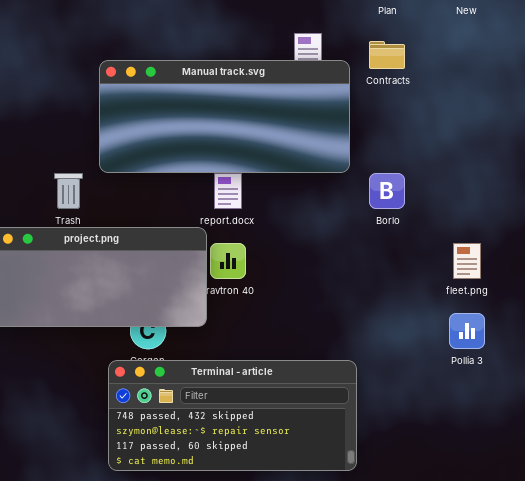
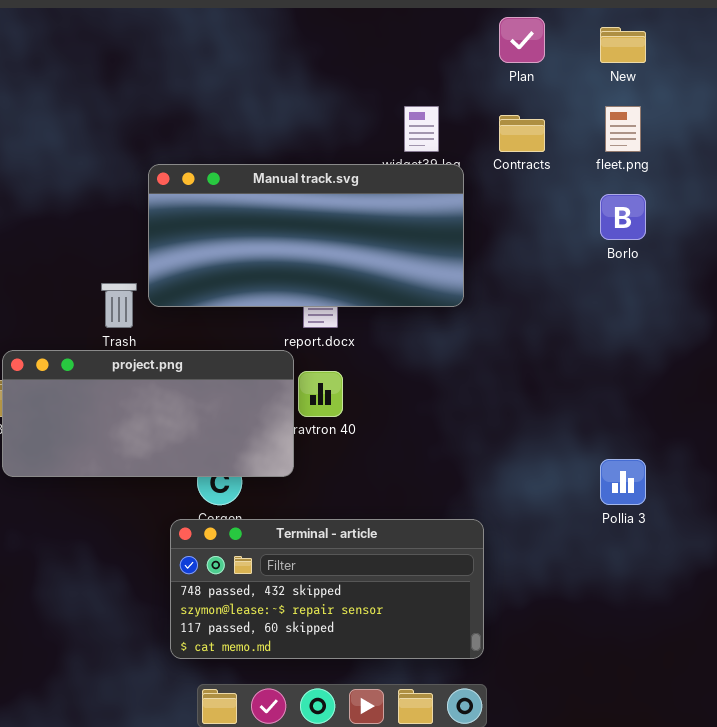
Manual track.svg: [99,60,350,173] -> [148,164,464,307], moved
Borlo: [369,173,405,209] -> [600,194,646,240], moved
fleet.png: [453,243,481,279] -> [605,106,641,152], moved

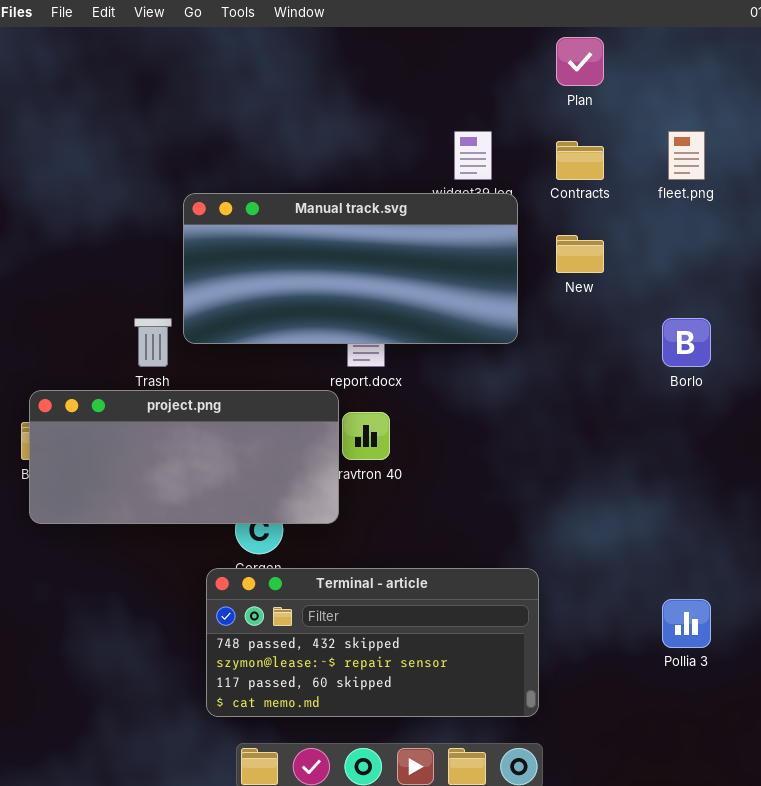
New: [600,27,646,63] -> [556,235,604,273], moved
Borlo: [600,194,646,240] -> [662,318,711,367], moved
Pollia 3: [600,459,646,505] -> [662,599,711,648], moved

